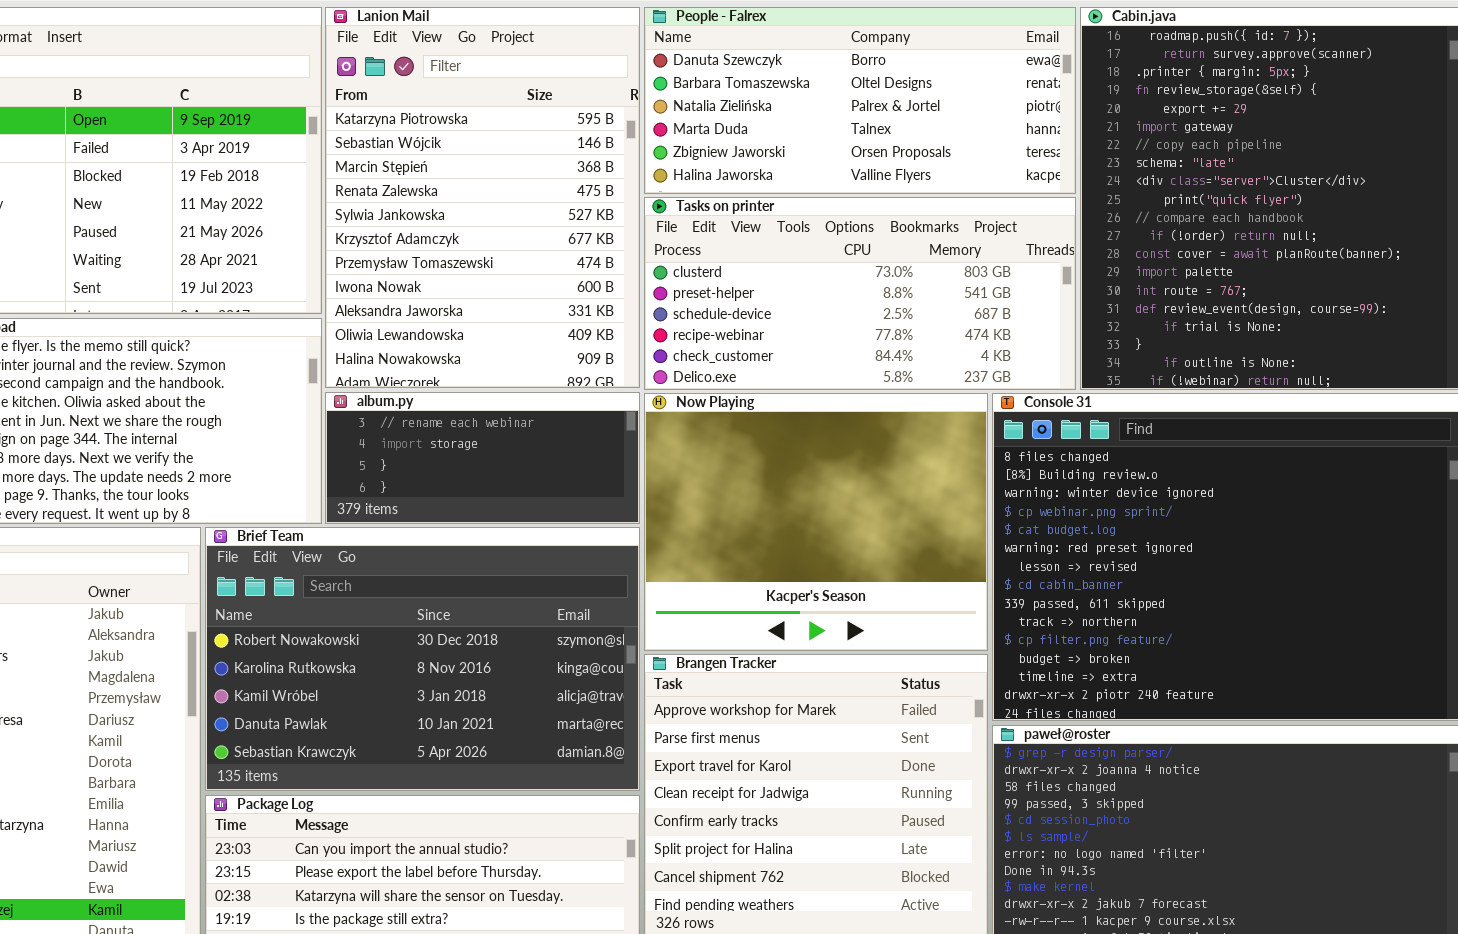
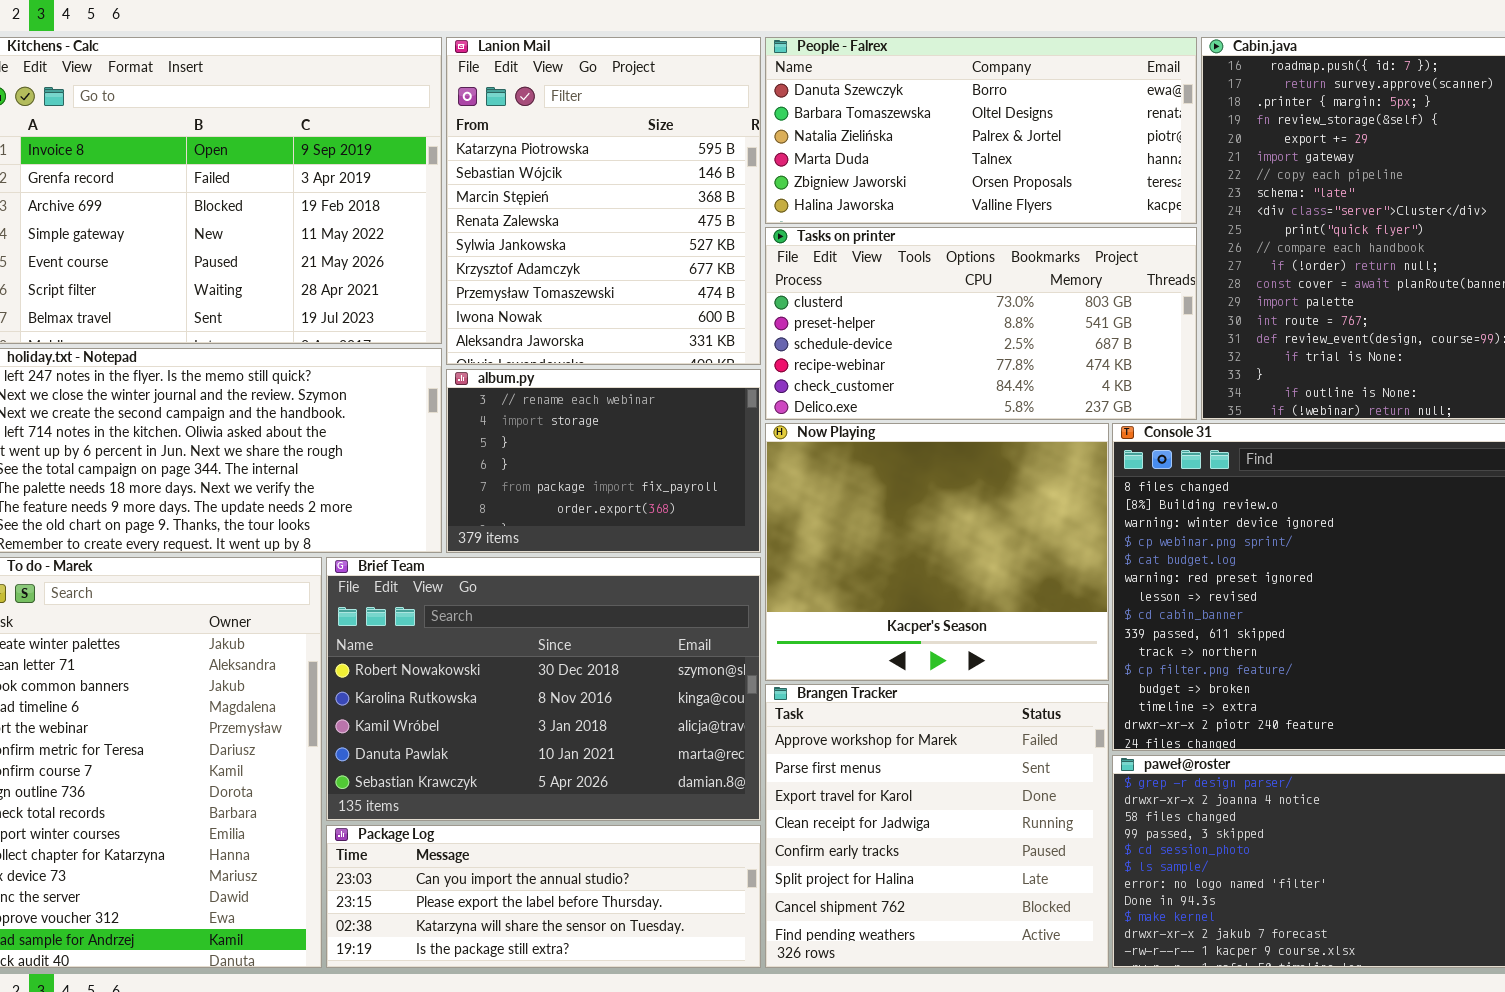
Lanion Mail: [325,7,640,388] -> [446,37,761,365], resized
album.py: [325,392,640,524] -> [446,369,761,553], resized

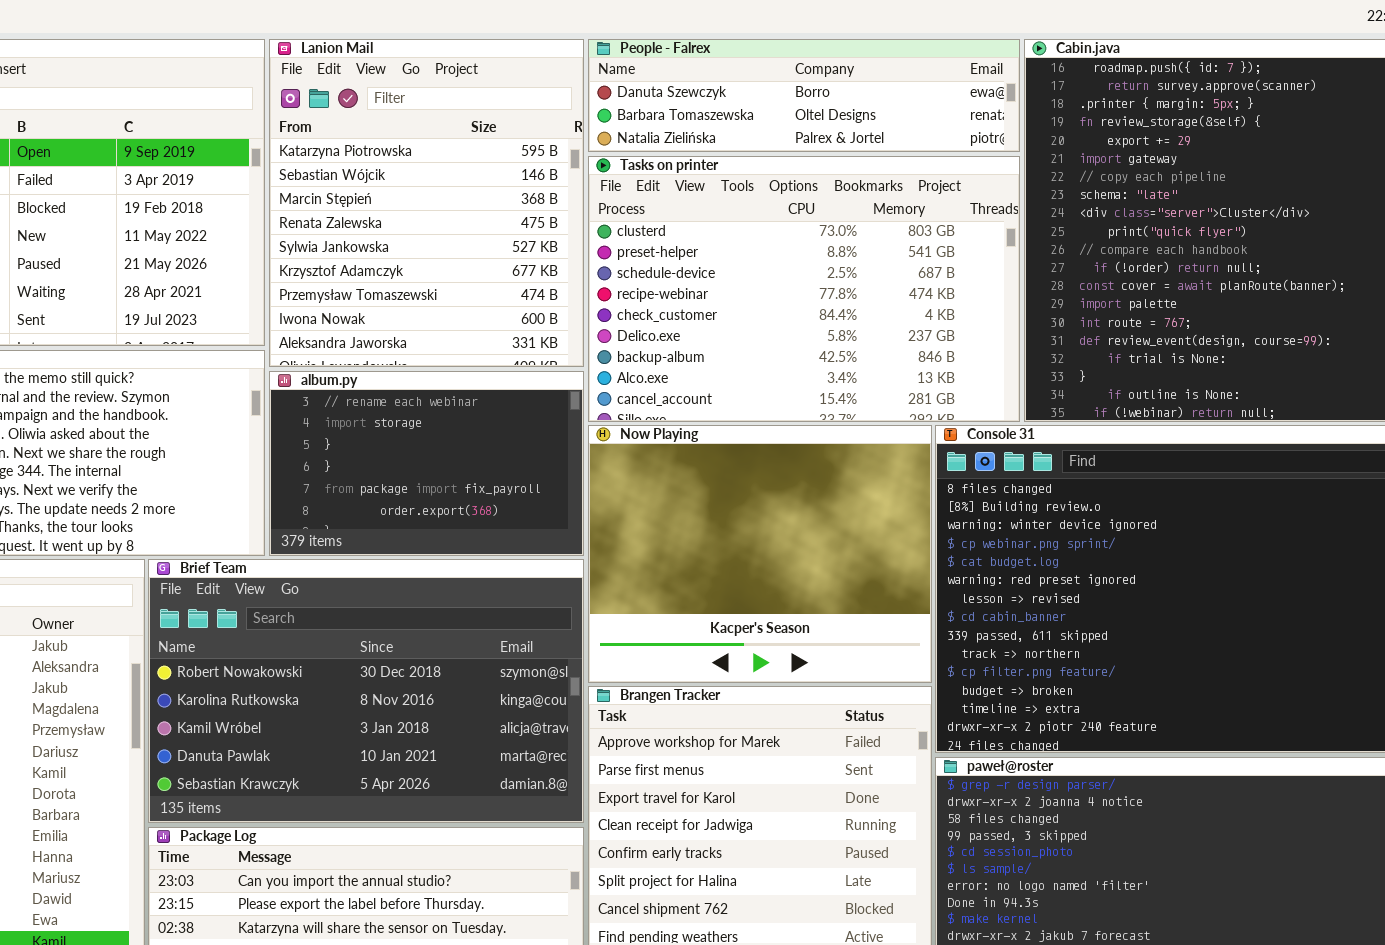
People - Falrex: [765,37,1197,224] -> [588,39,1020,152], resized
Tasks on printer: [765,227,1197,420] -> [588,156,1020,422], resized

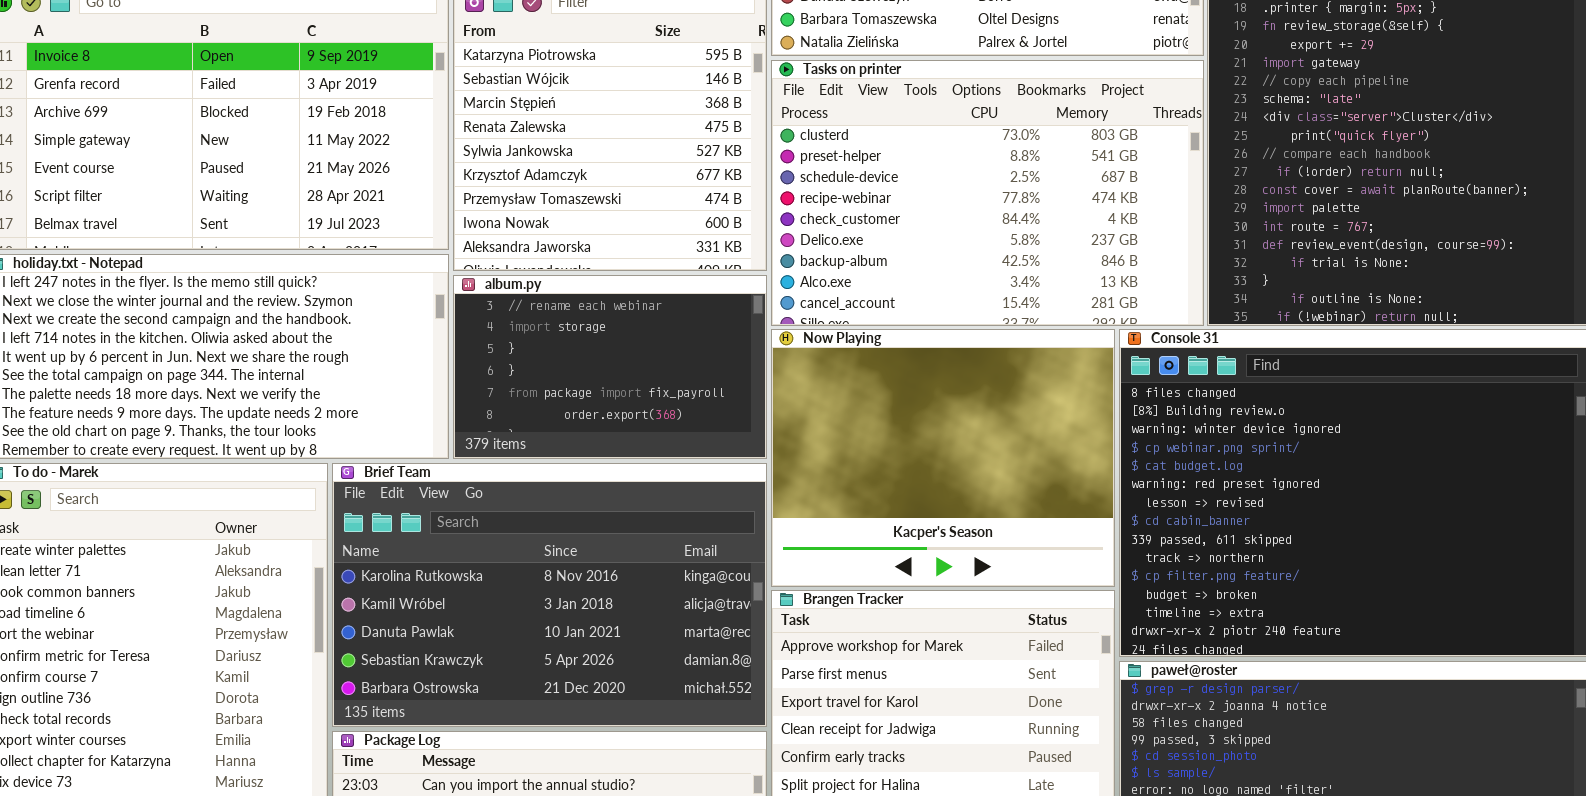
Brief Team: [148,559,584,823] -> [332,463,767,727], scrolled down 1 row

